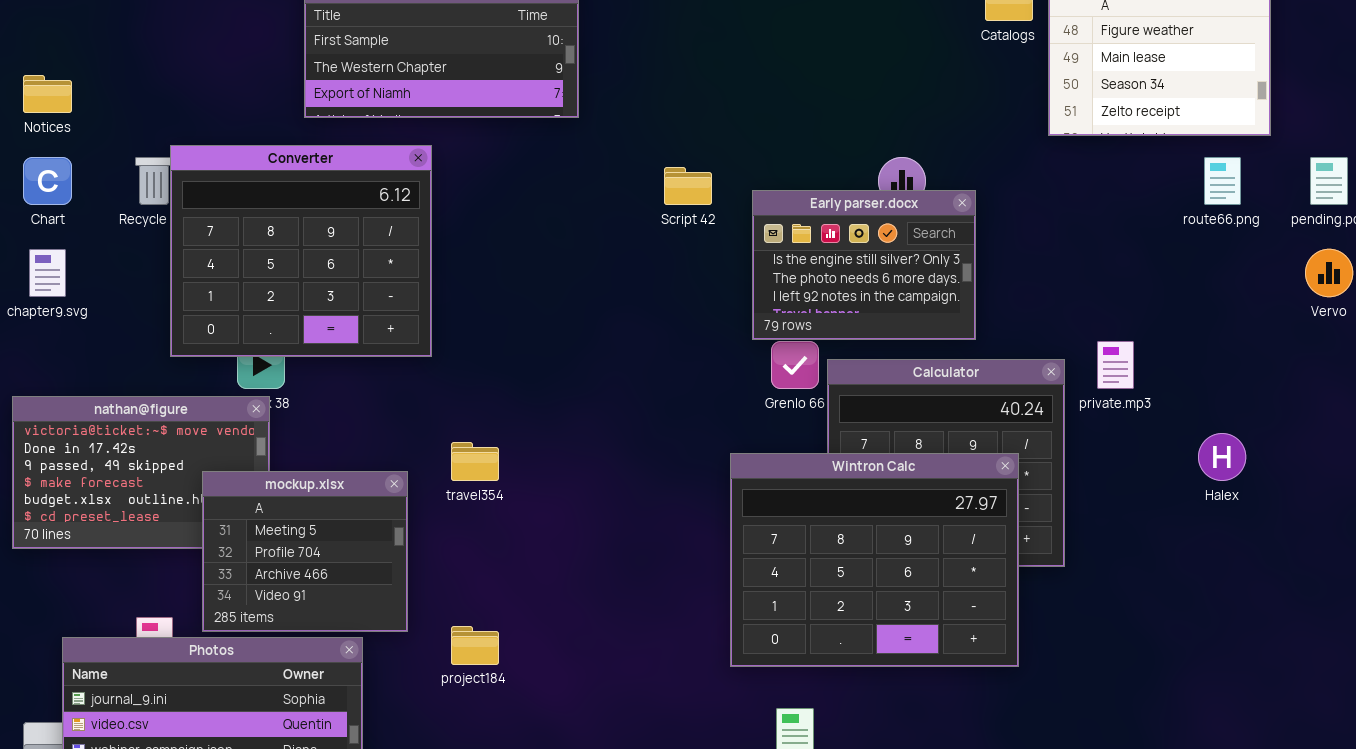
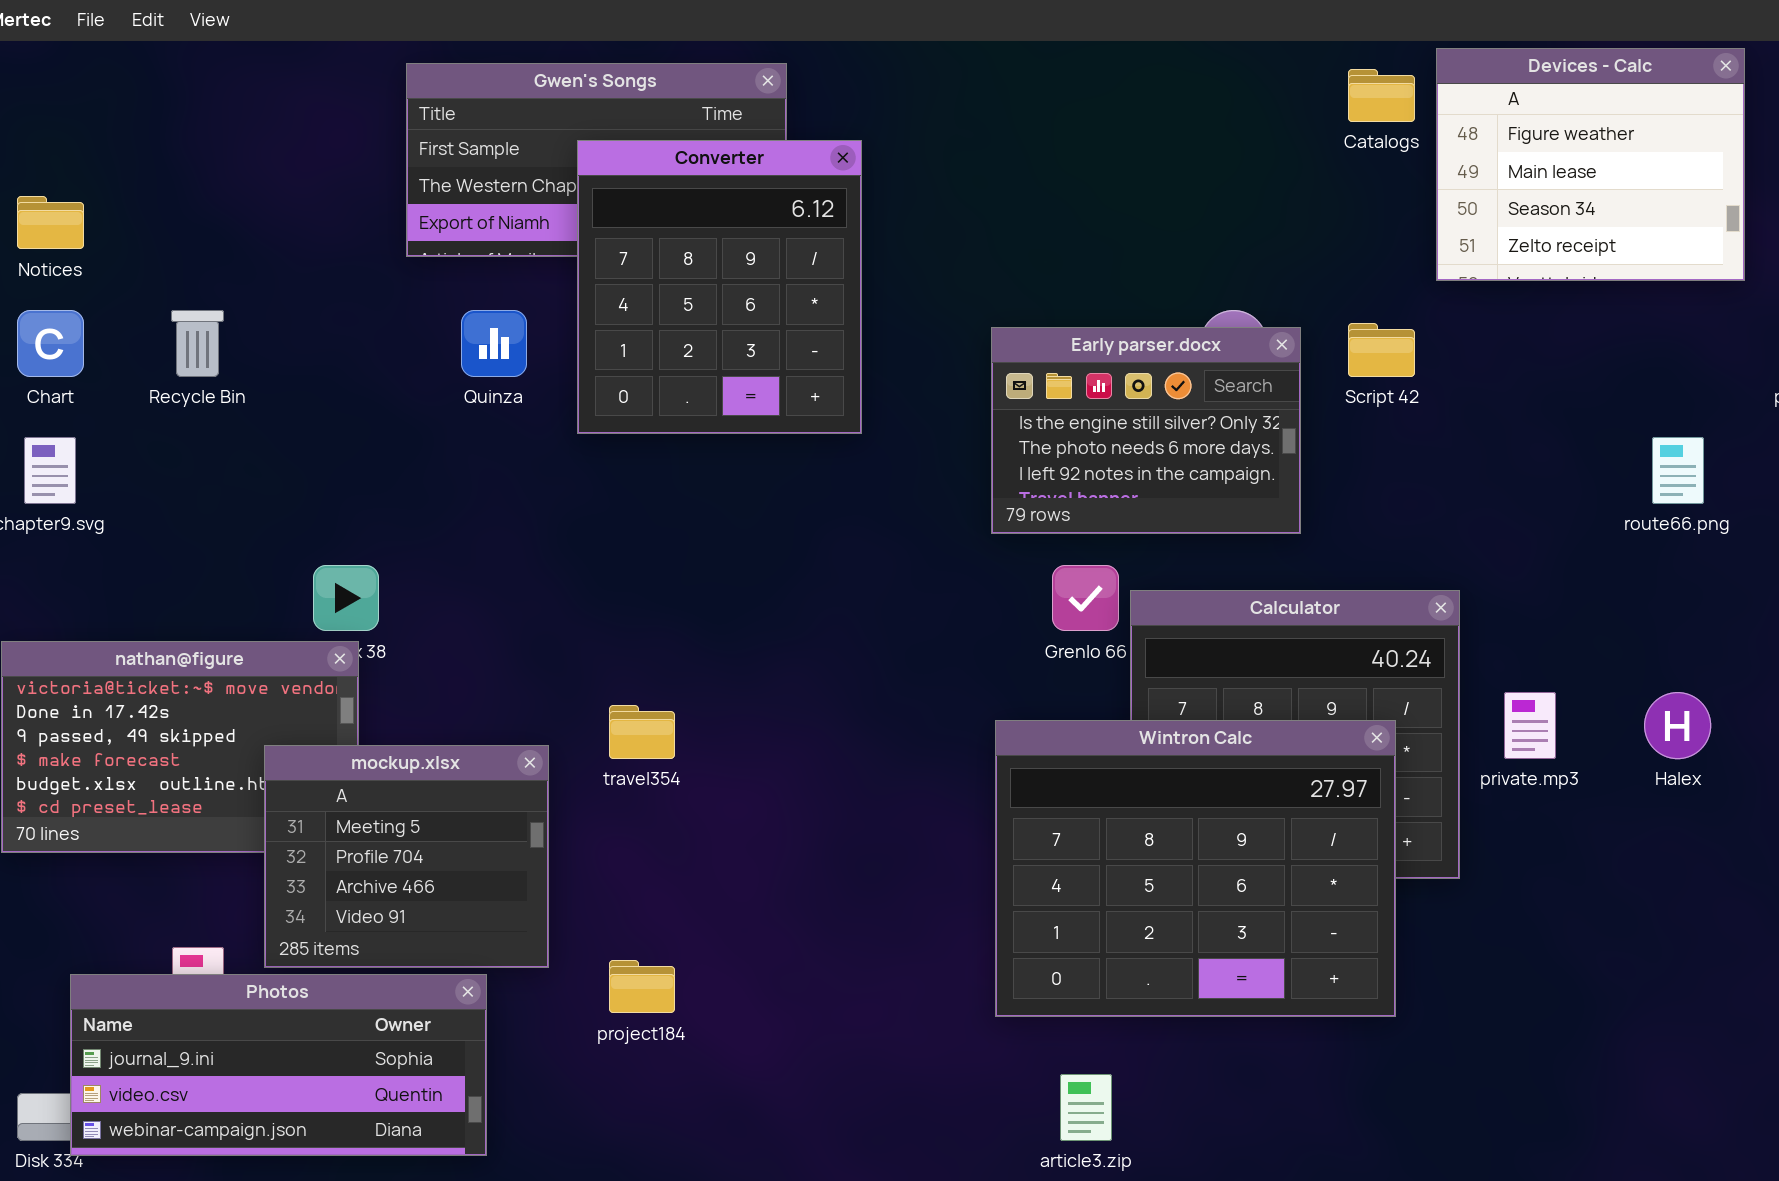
Converter: [170,145,432,357] -> [577,140,862,434], moved, resized
route66.png: [1204,157,1241,205] -> [1652,437,1704,504], moved
Script 42: [664,167,712,205] -> [1348,323,1415,377], moved
Early parser.docx: [752,190,976,340] -> [991,327,1301,534], moved
private.mp3: [1097,341,1134,389] -> [1504,692,1556,759], moved

